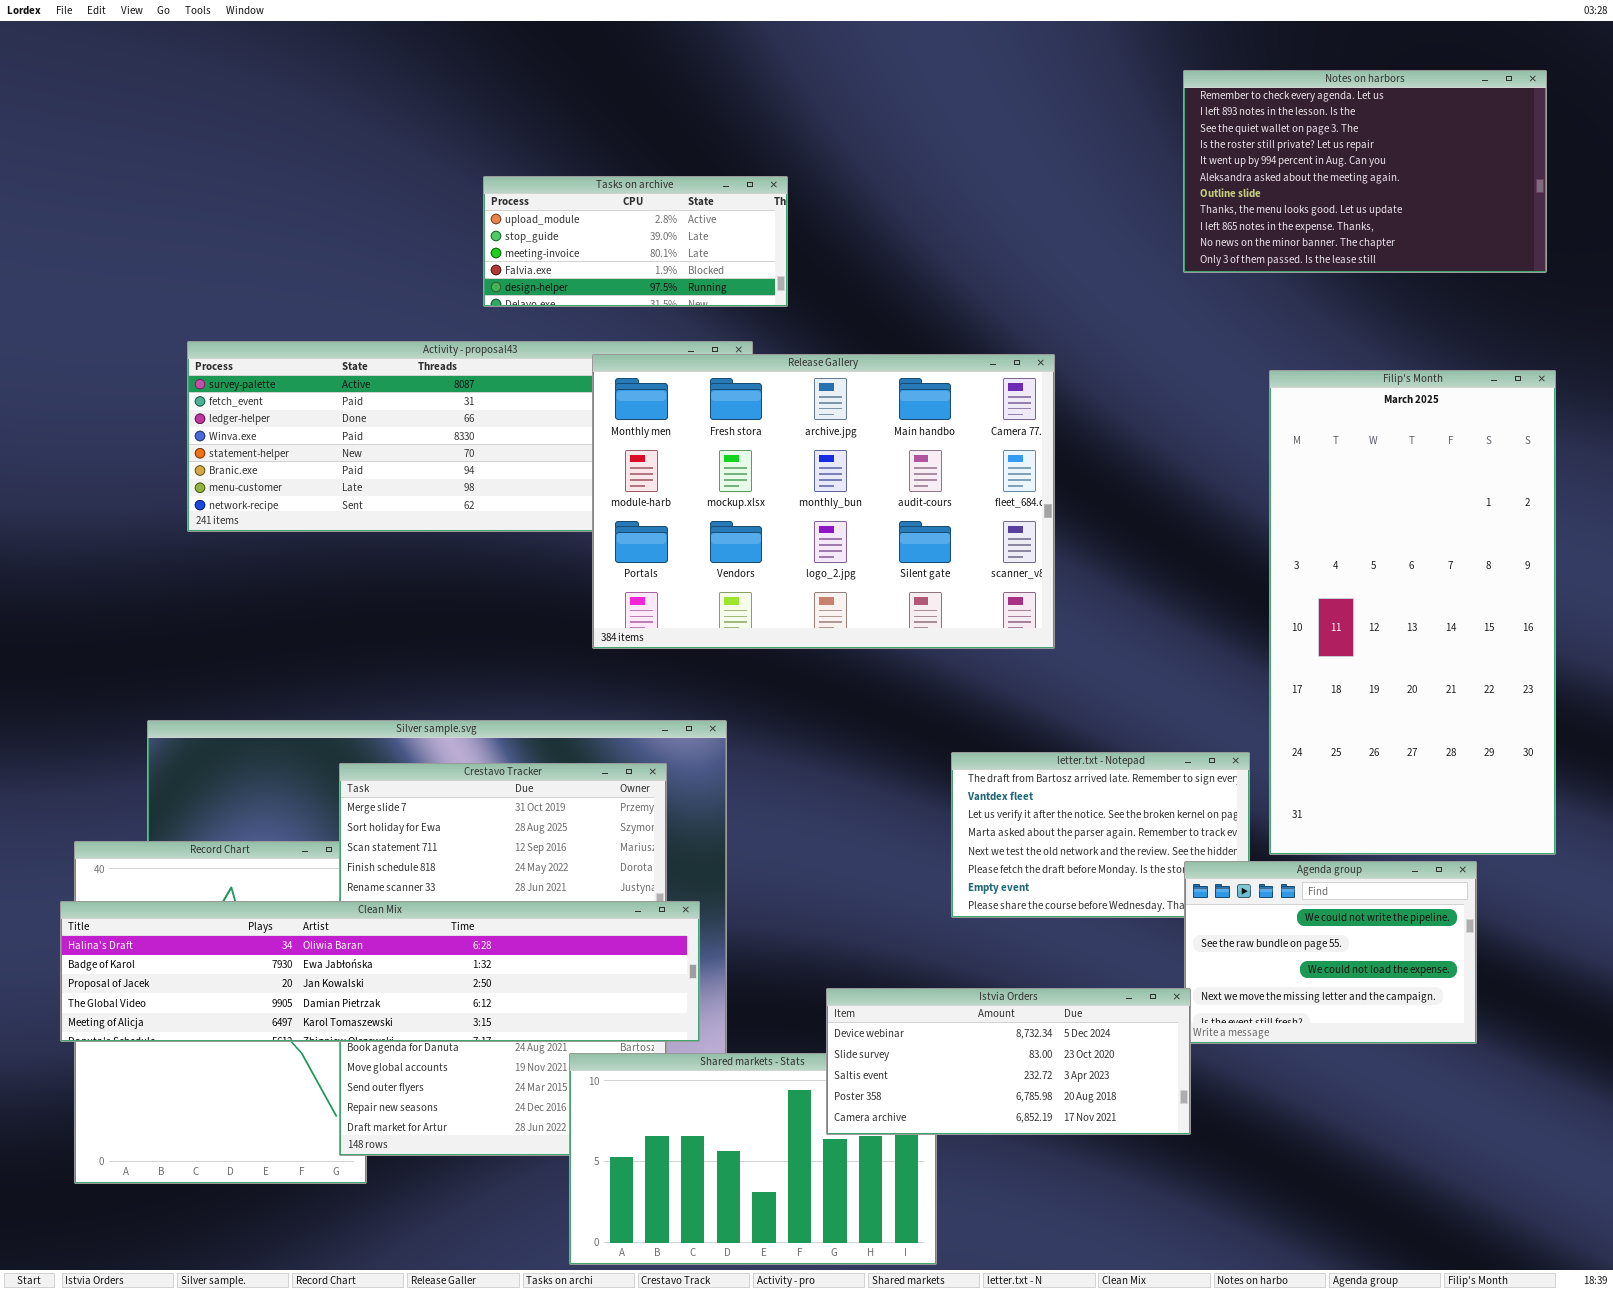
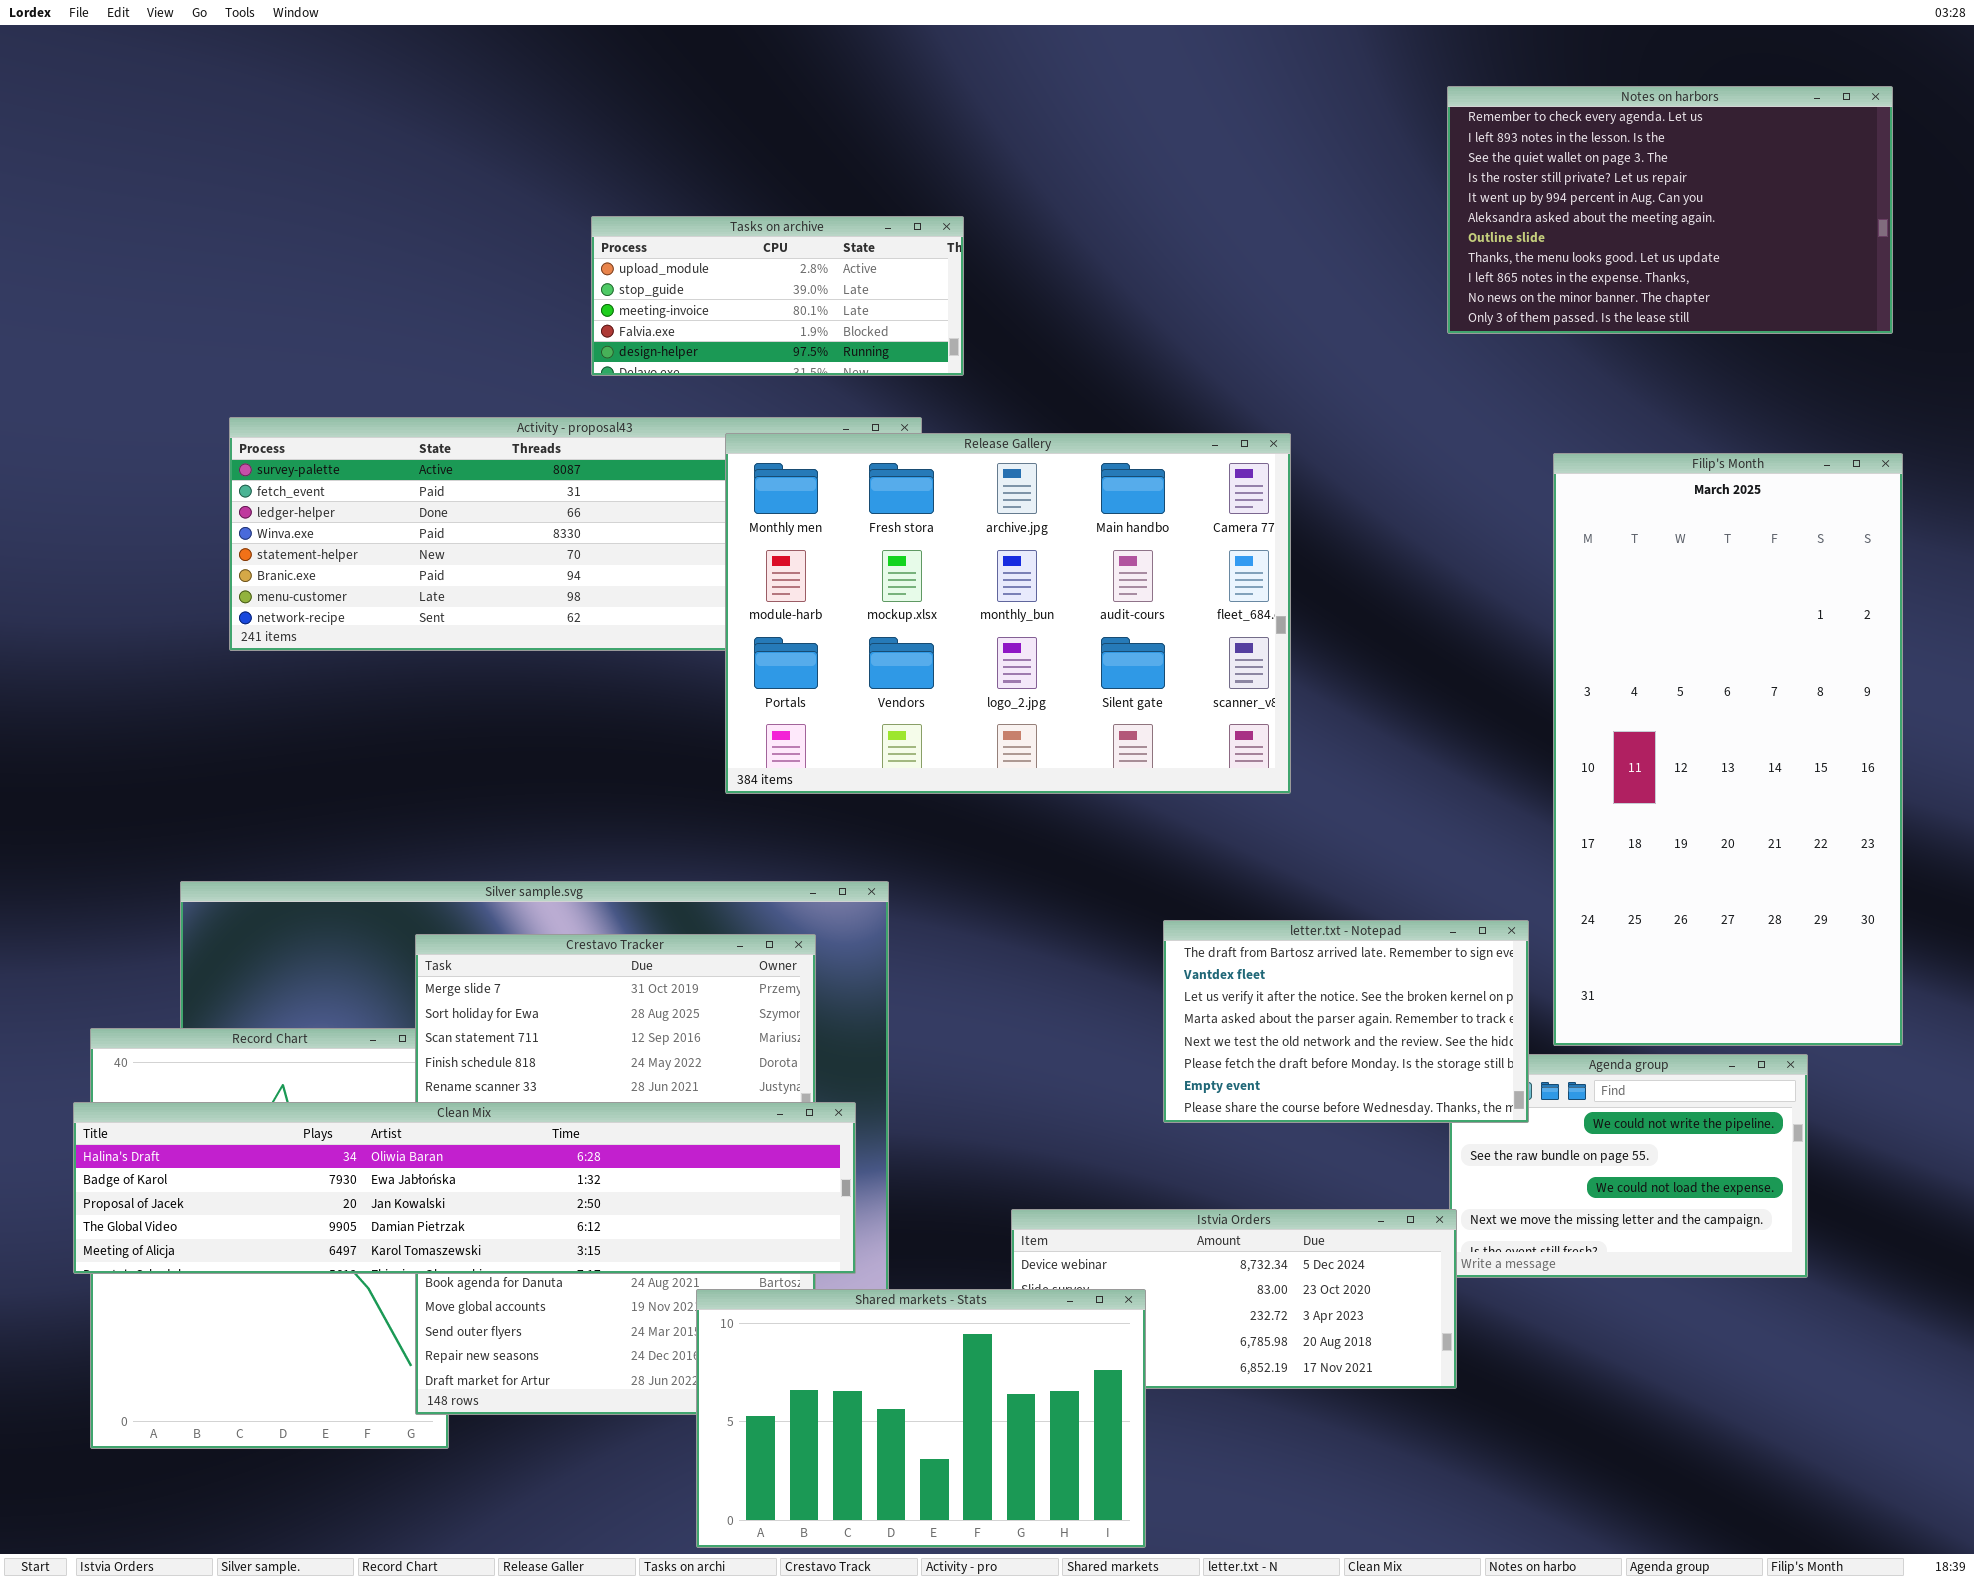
letter.txt - Notepad: [951,752,1250,918] -> [1163,920,1529,1123], raised
Shared markets - Stats: [569,1053,937,1265] -> [696,1289,1146,1548], raised

